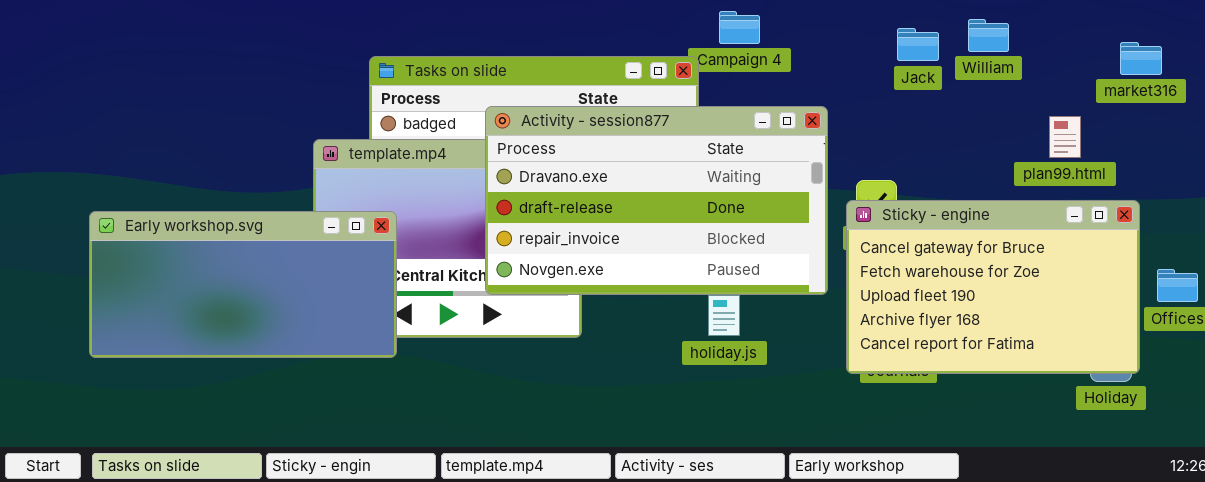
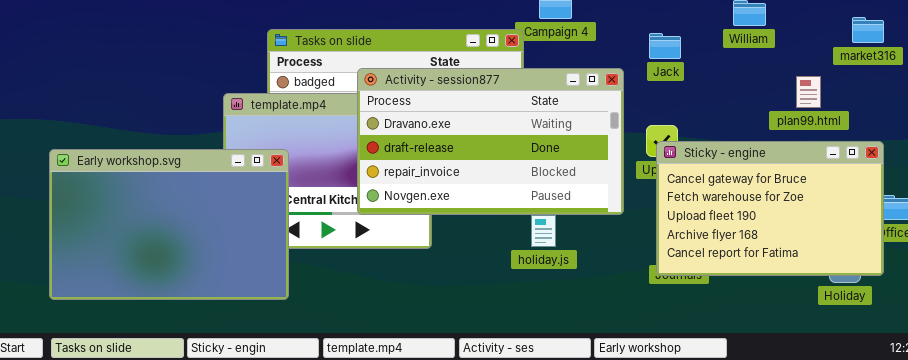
Jack: [897,28,939,61] -> [649,33,681,59], moved
Sticky - engine: [846,200,1140,374] -> [656,141,884,276], moved
Early workshop.svg: [89,211,397,358] -> [49,149,289,300], resized

